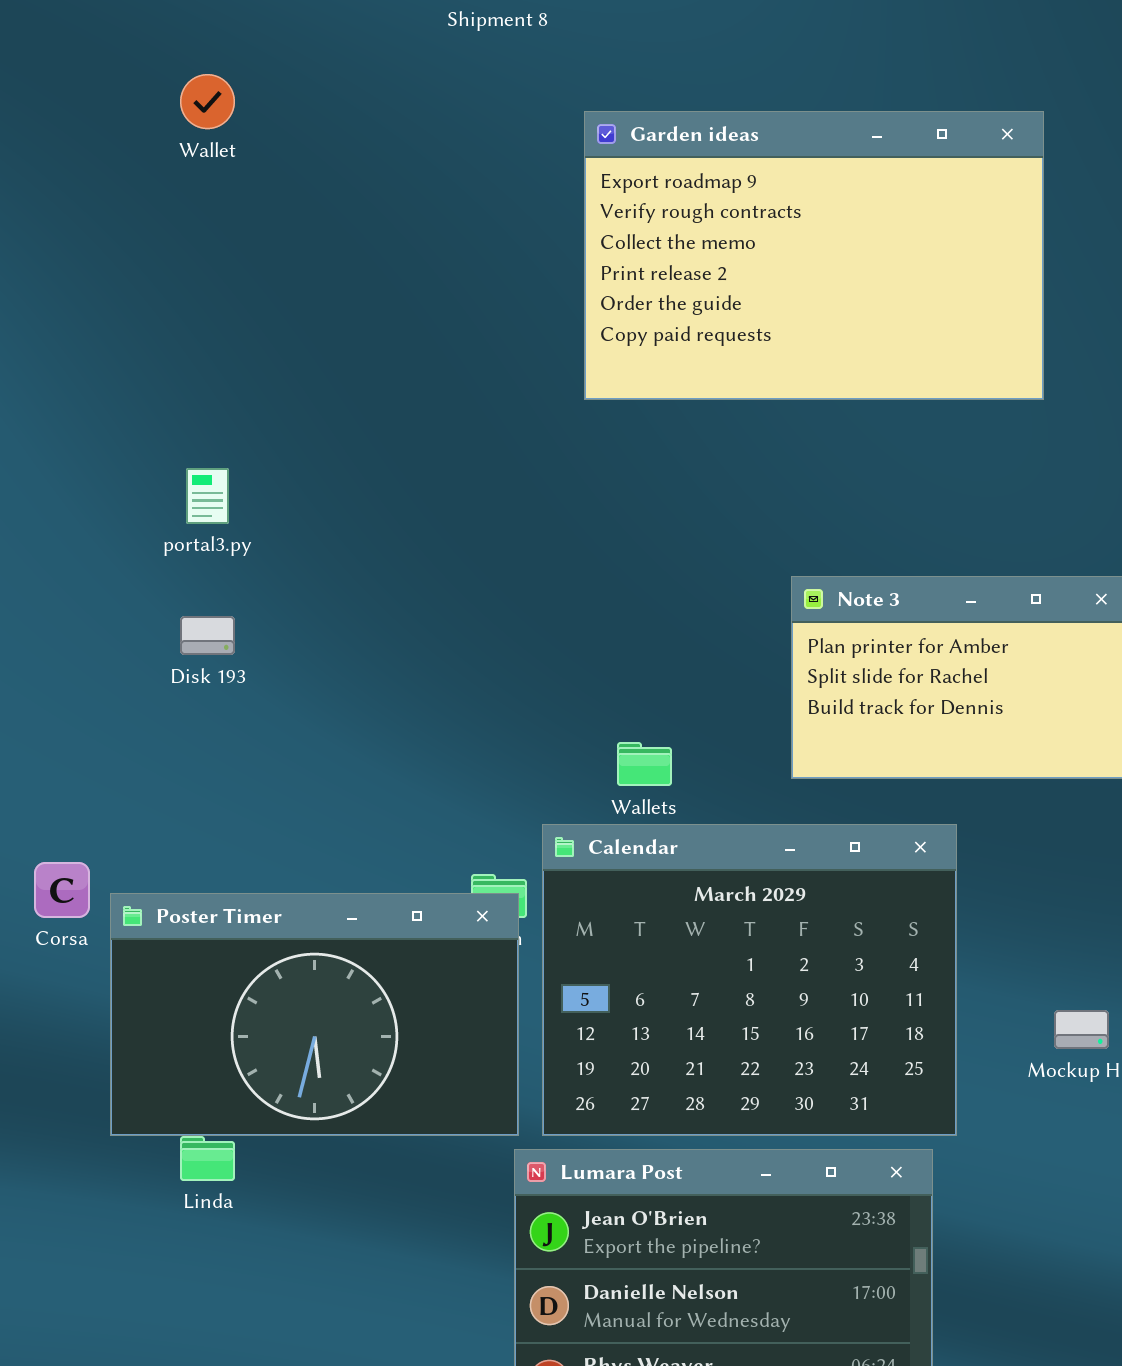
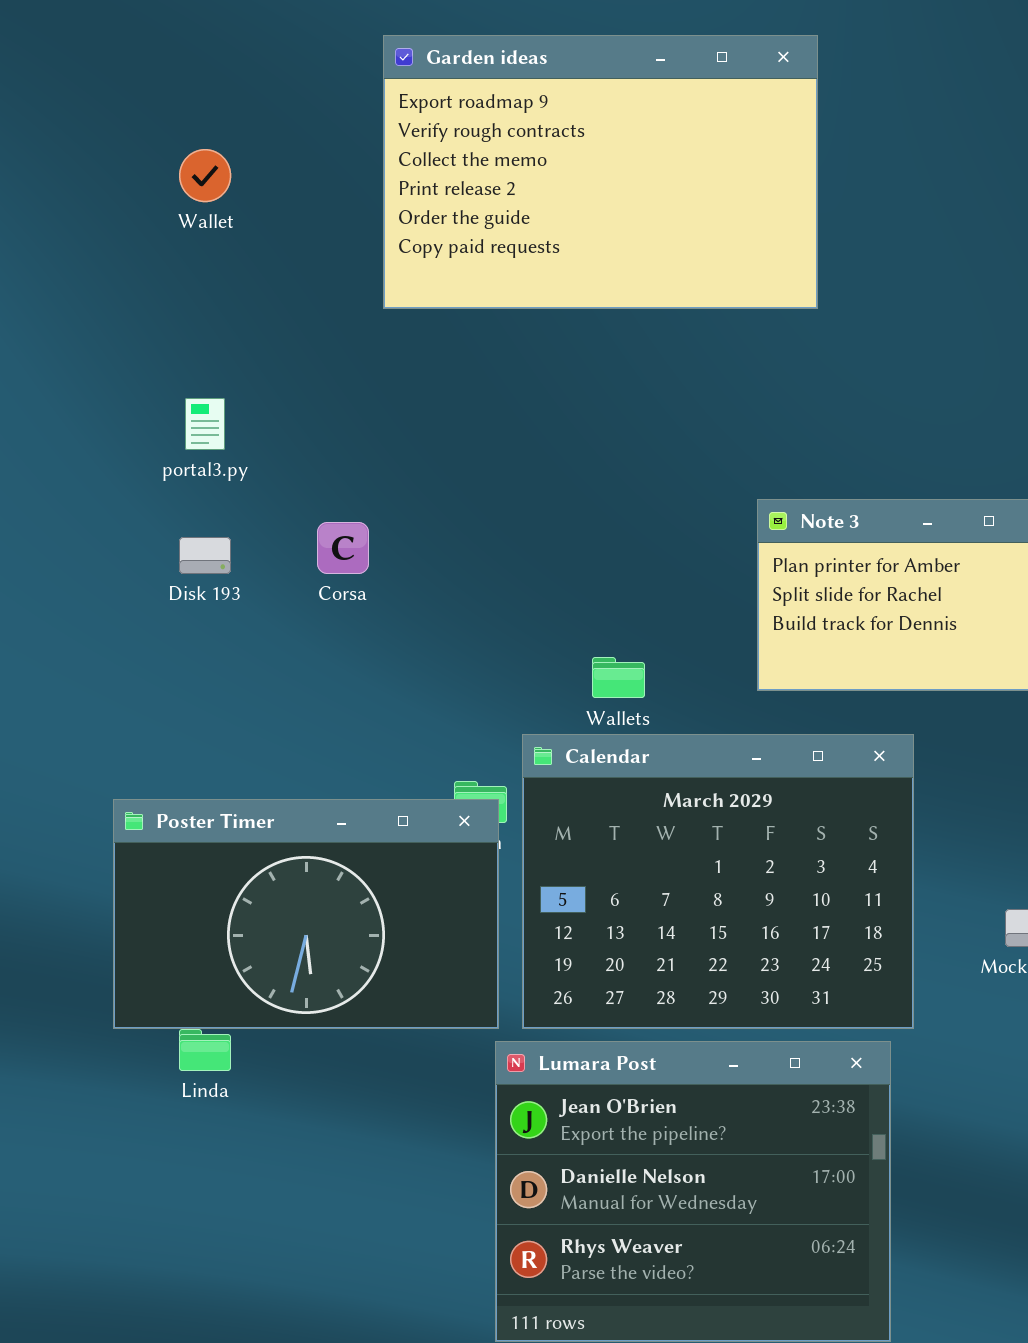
Wallet: [180,74,235,129] -> [179,149,231,202], moved
Garden ideas: [584,111,1044,400] -> [383,35,818,309], moved
Corsa: [34,862,90,918] -> [317,522,369,574], moved

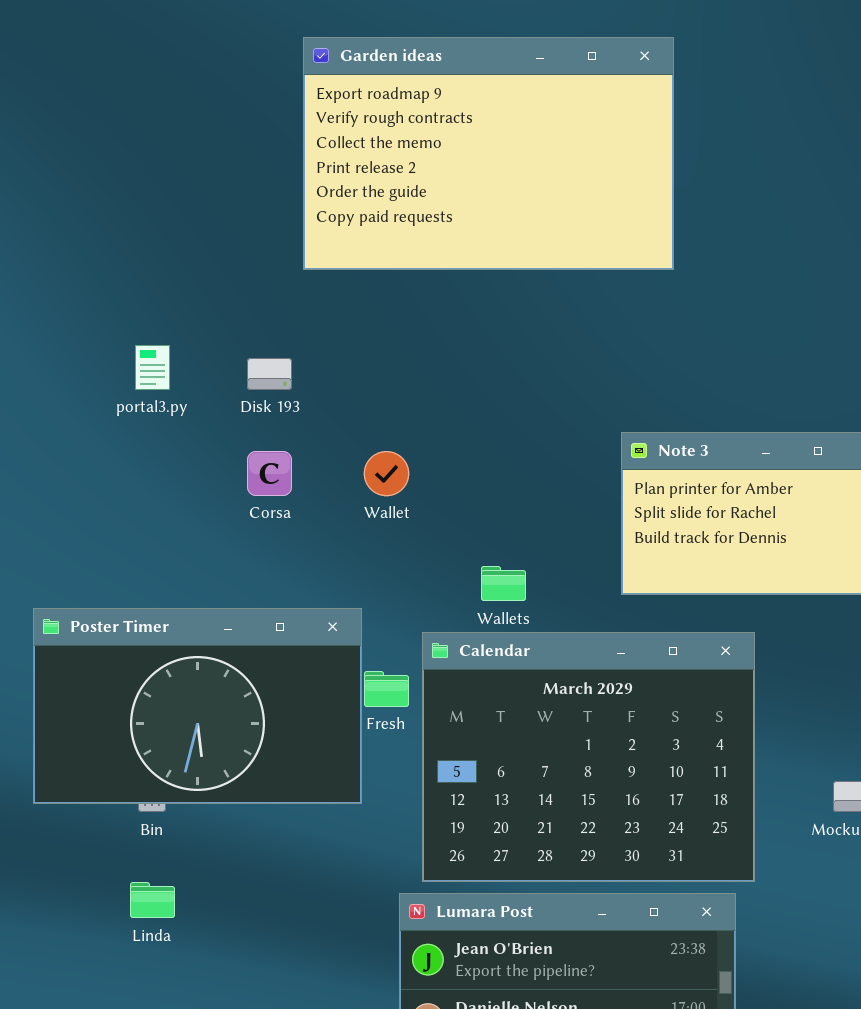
Wallet: [179,149,231,202] -> [364,451,409,496], moved
Disk 193: [179,537,231,574] -> [247,358,292,390], moved
Poster Timer: [113,799,499,1029] -> [33,608,362,804], moved

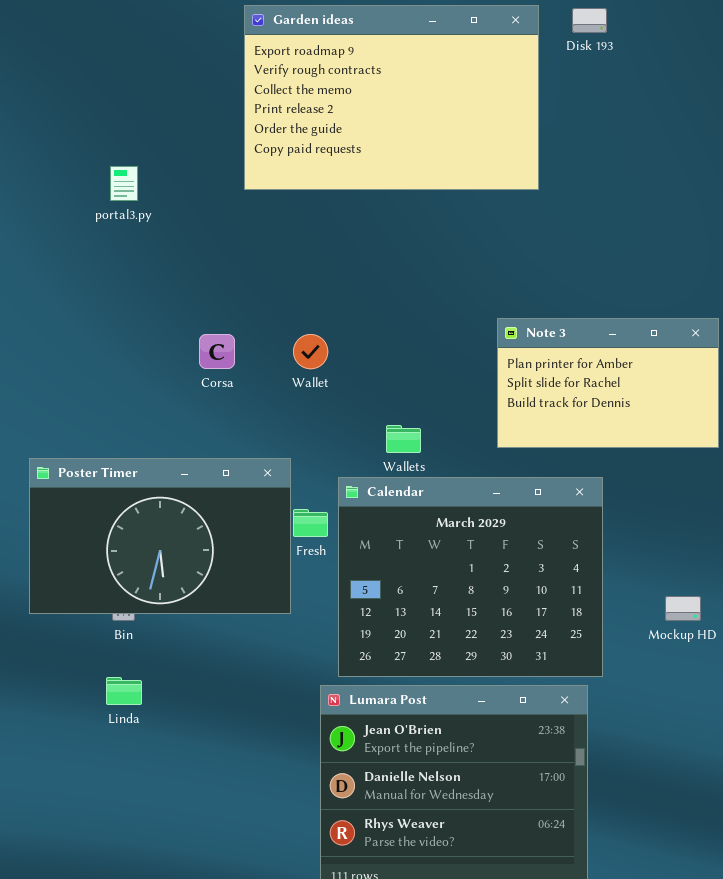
portal3.py: [135,345,170,390] -> [110,166,138,201], moved
Disk 193: [247,358,292,390] -> [572,8,607,33], moved

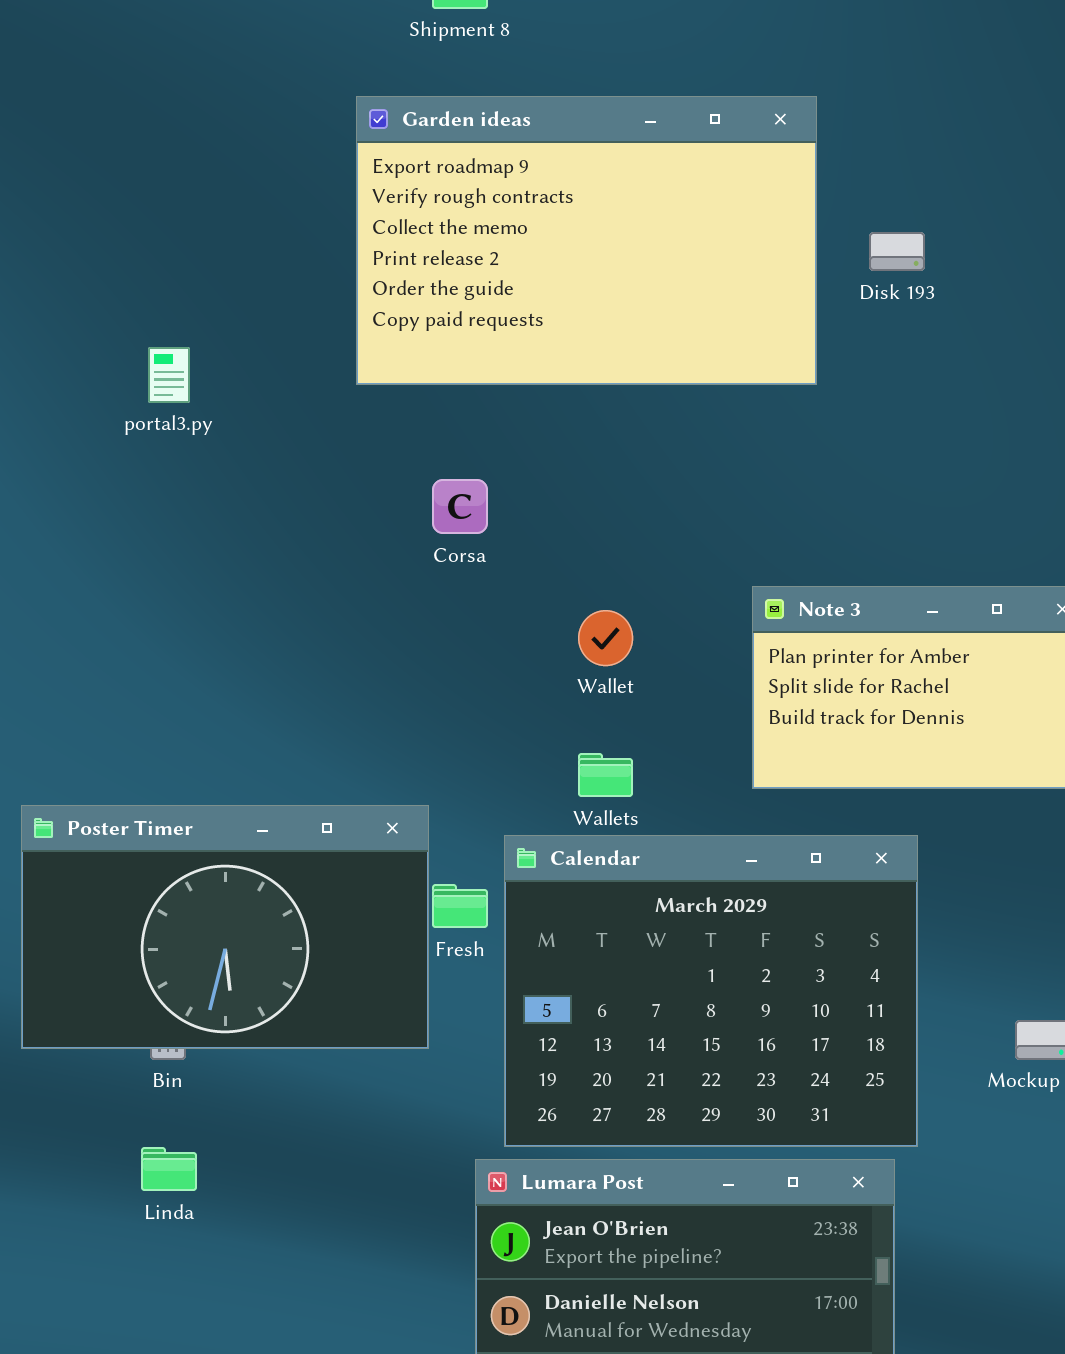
Disk 193: [572,8,607,33] -> [869,232,925,271], moved
Corsa: [199,334,235,369] -> [432,479,488,534], moved
Wallet: [293,334,328,369] -> [578,610,633,666], moved

